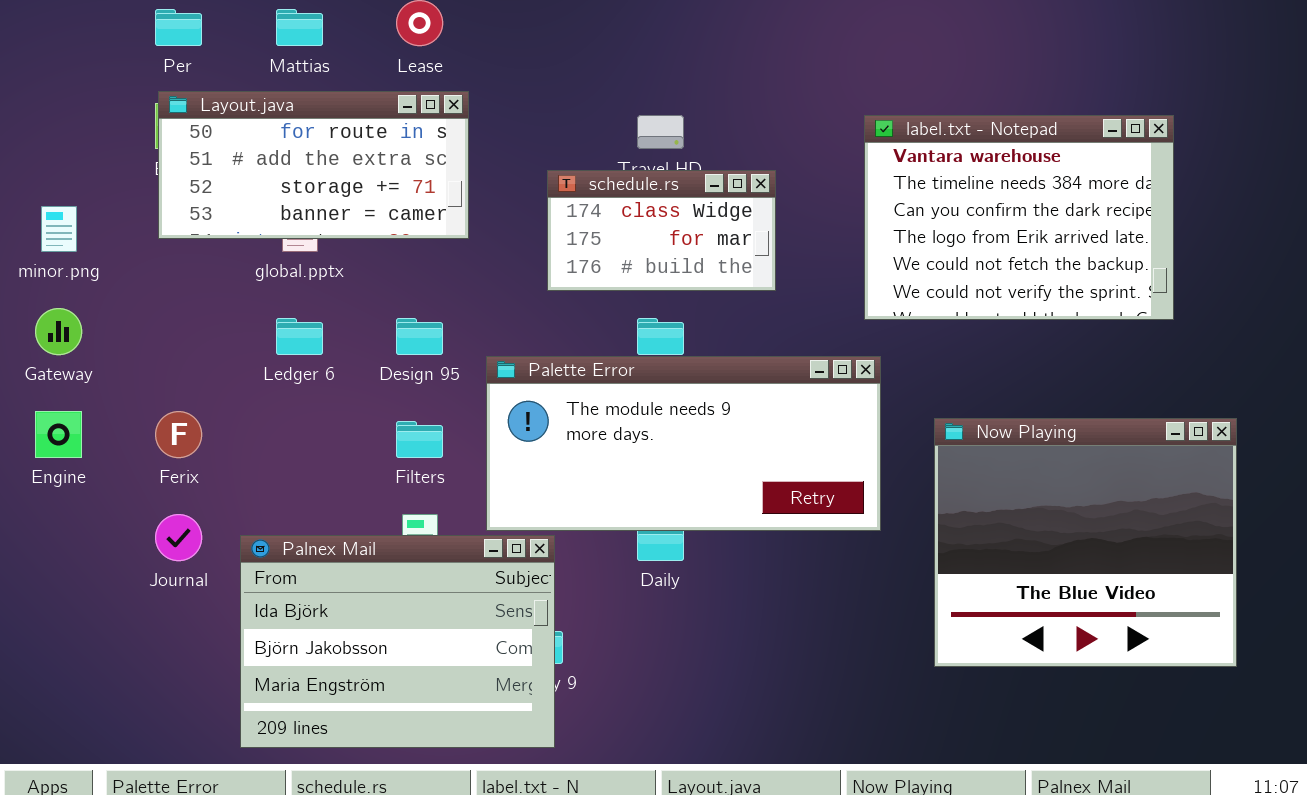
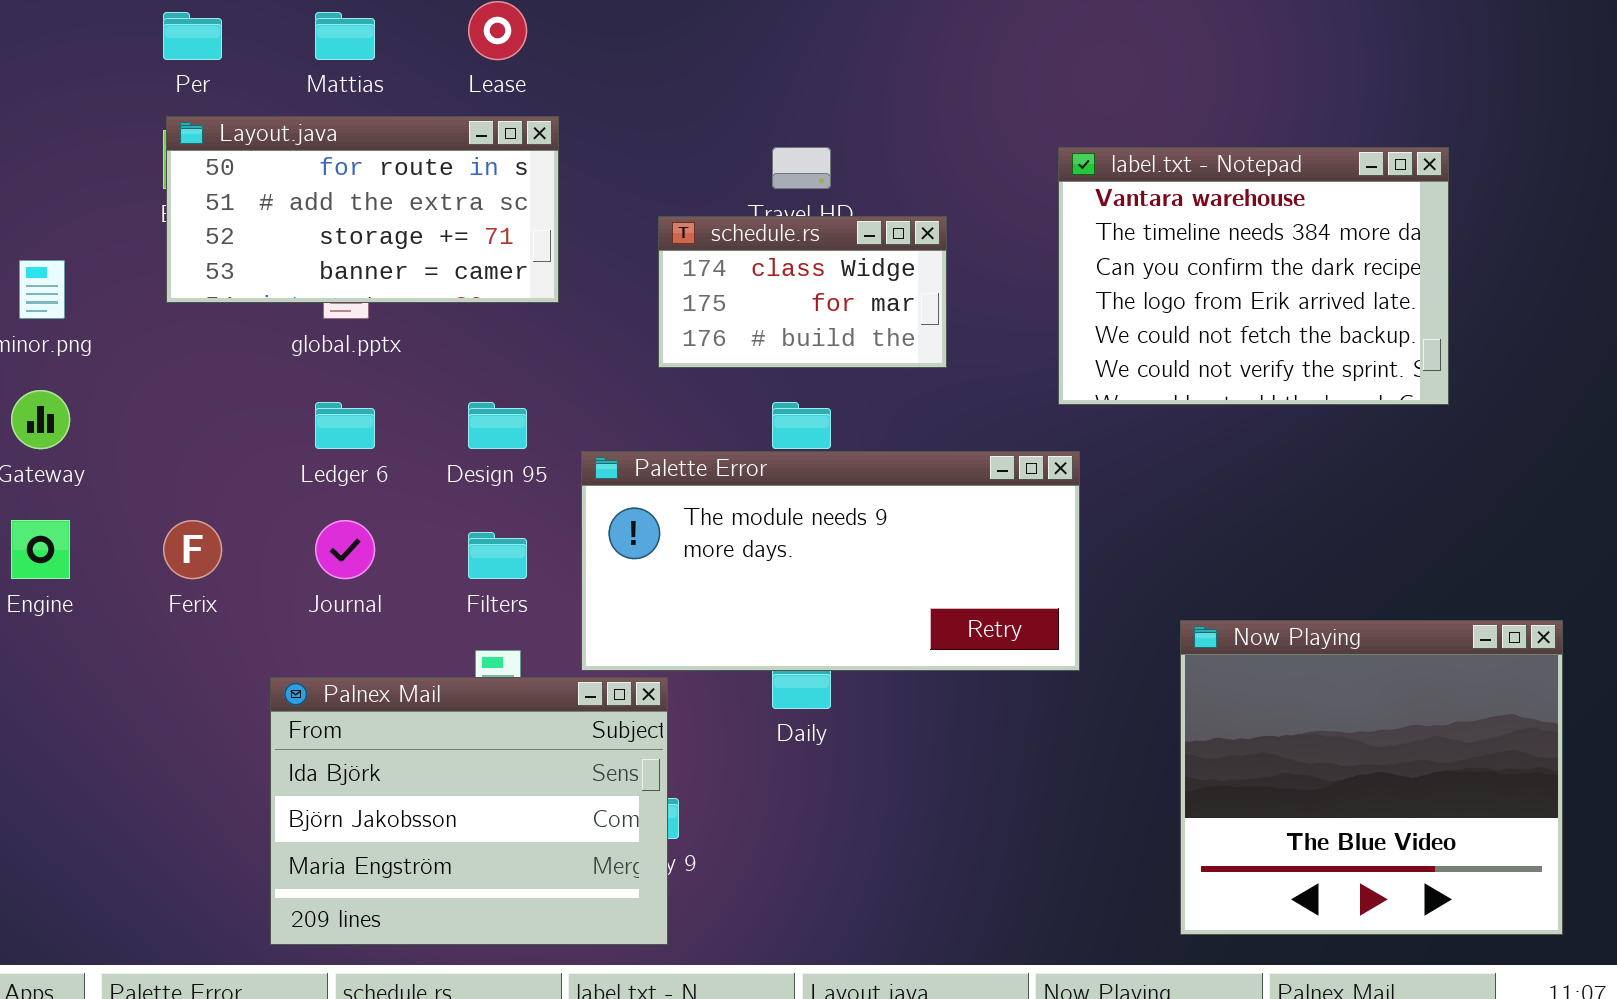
Now Playing: [934,418,1237,667] -> [1180,620,1563,935], moved
Journal: [155,514,202,561] -> [315,520,375,579], moved

